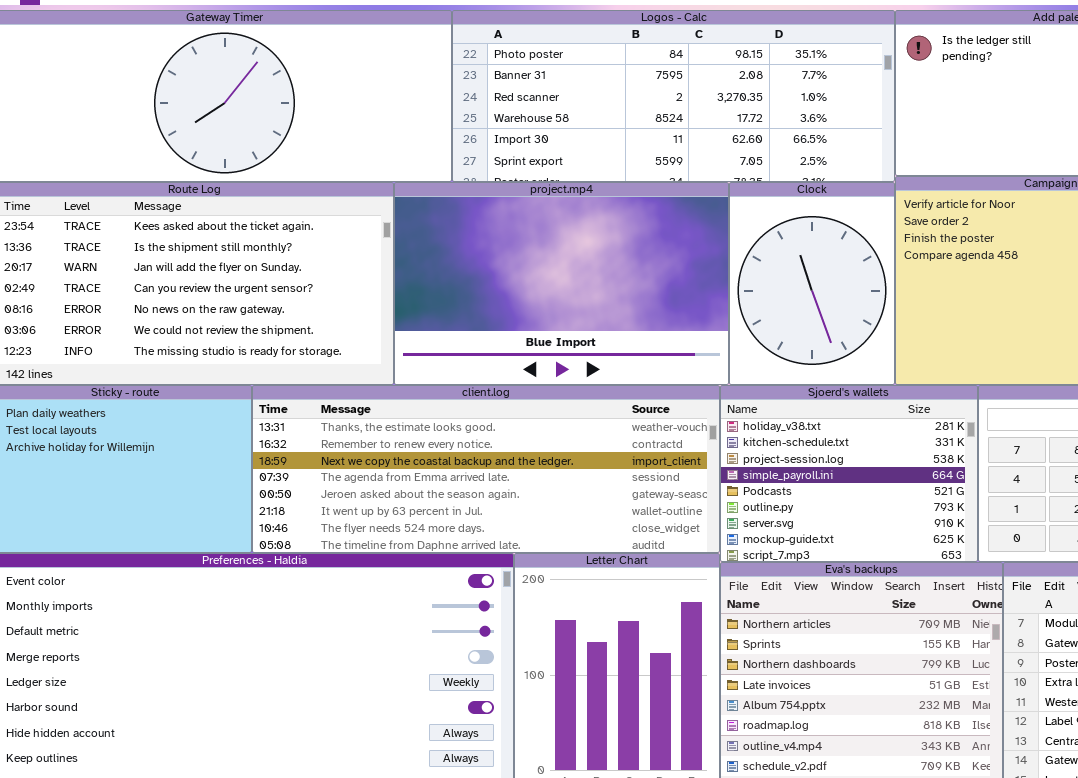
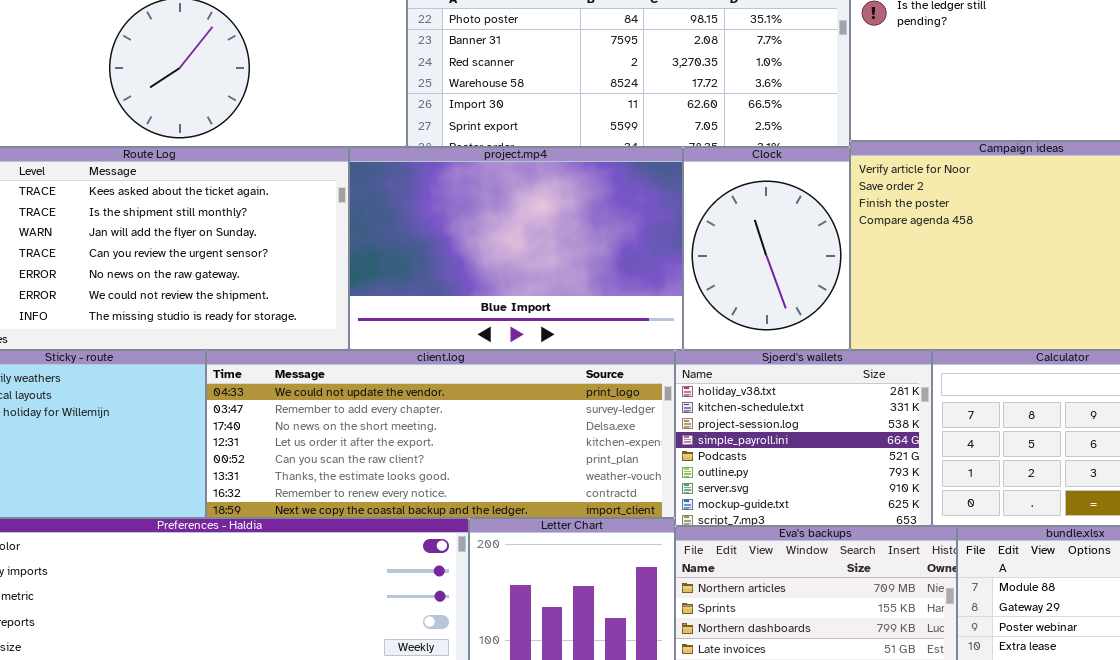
client.log: [252,385,720,553] -> [206,350,675,518], scrolled up 5 rows

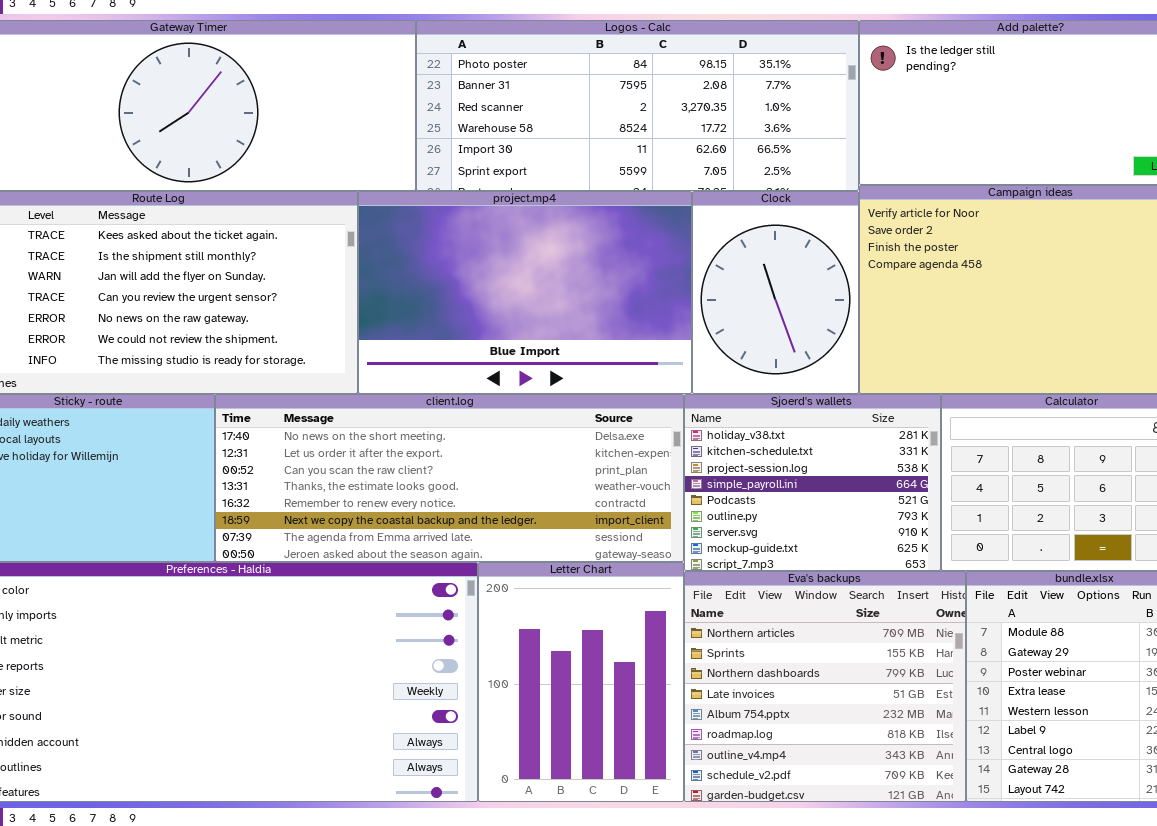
client.log: [206,350,675,518] -> [215,394,684,562], scrolled down 2 rows

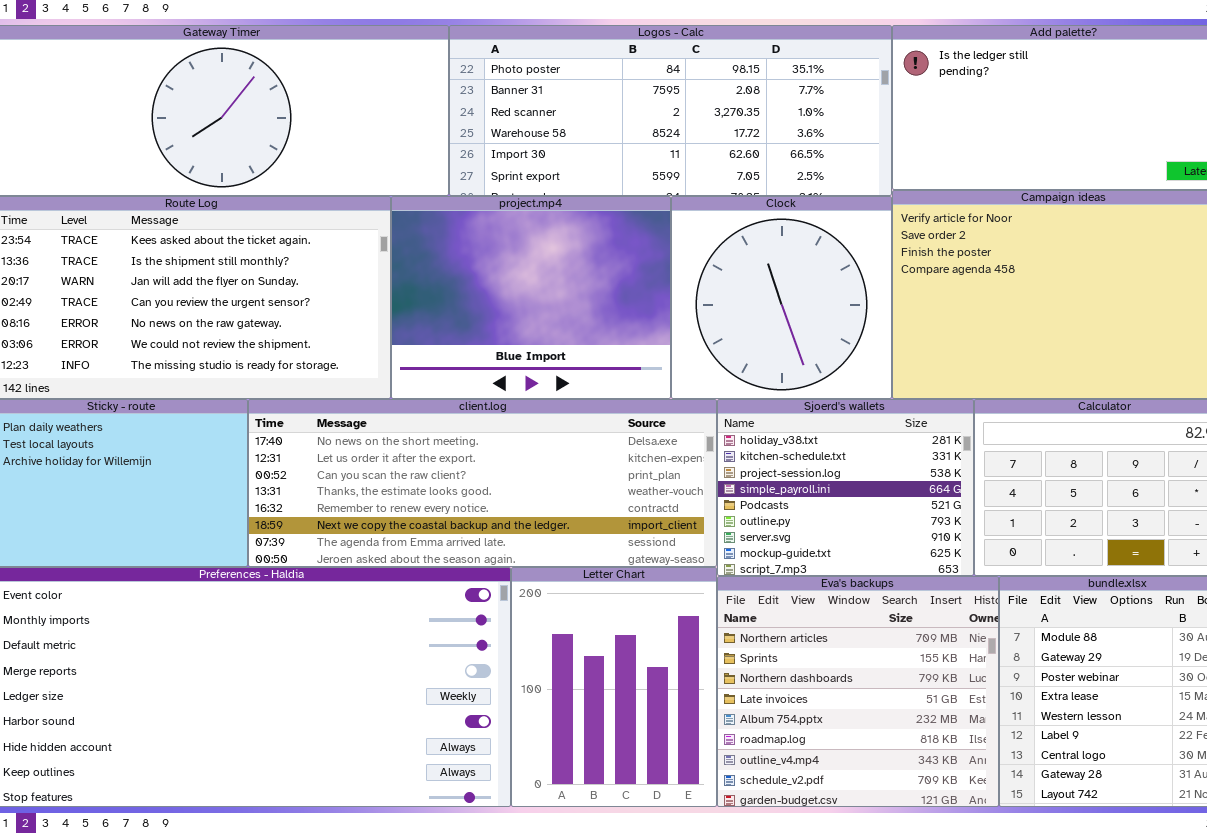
project.mp4: [358,191,692,394] -> [391,196,671,399], resized
Clock: [692,191,859,394] -> [671,196,892,399], resized

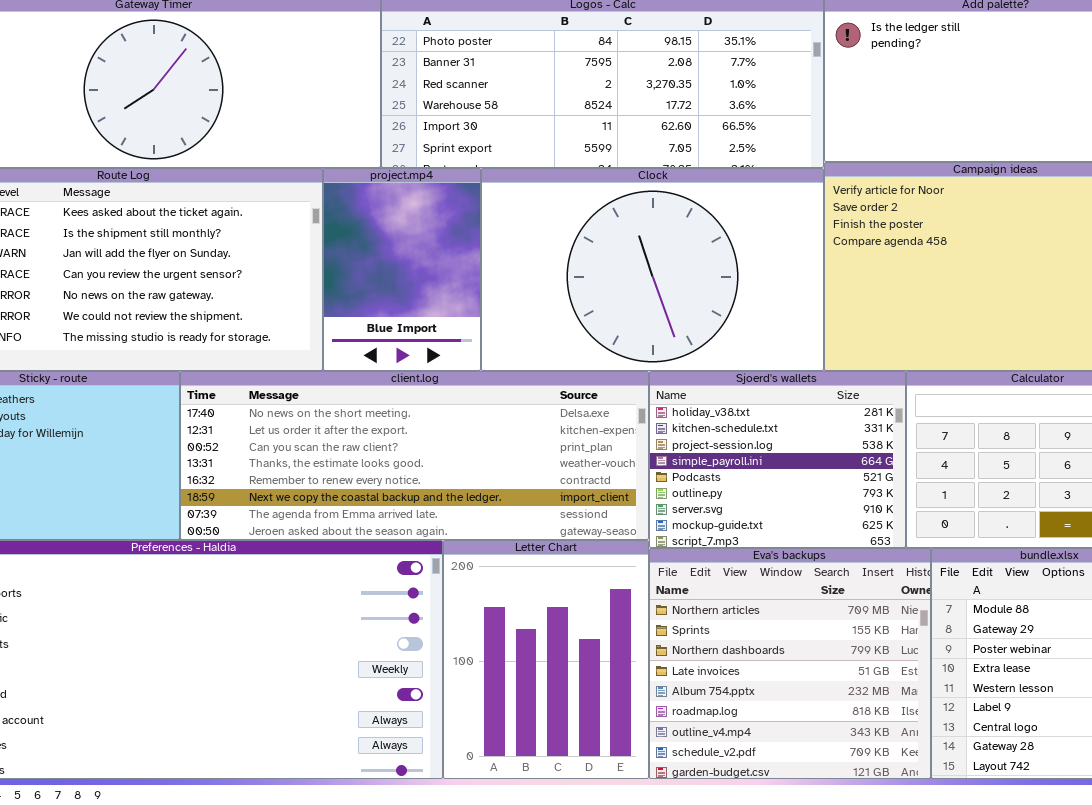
project.mp4: [391,196,671,399] -> [323,168,481,371], resized
Clock: [671,196,892,399] -> [481,168,824,371], resized

